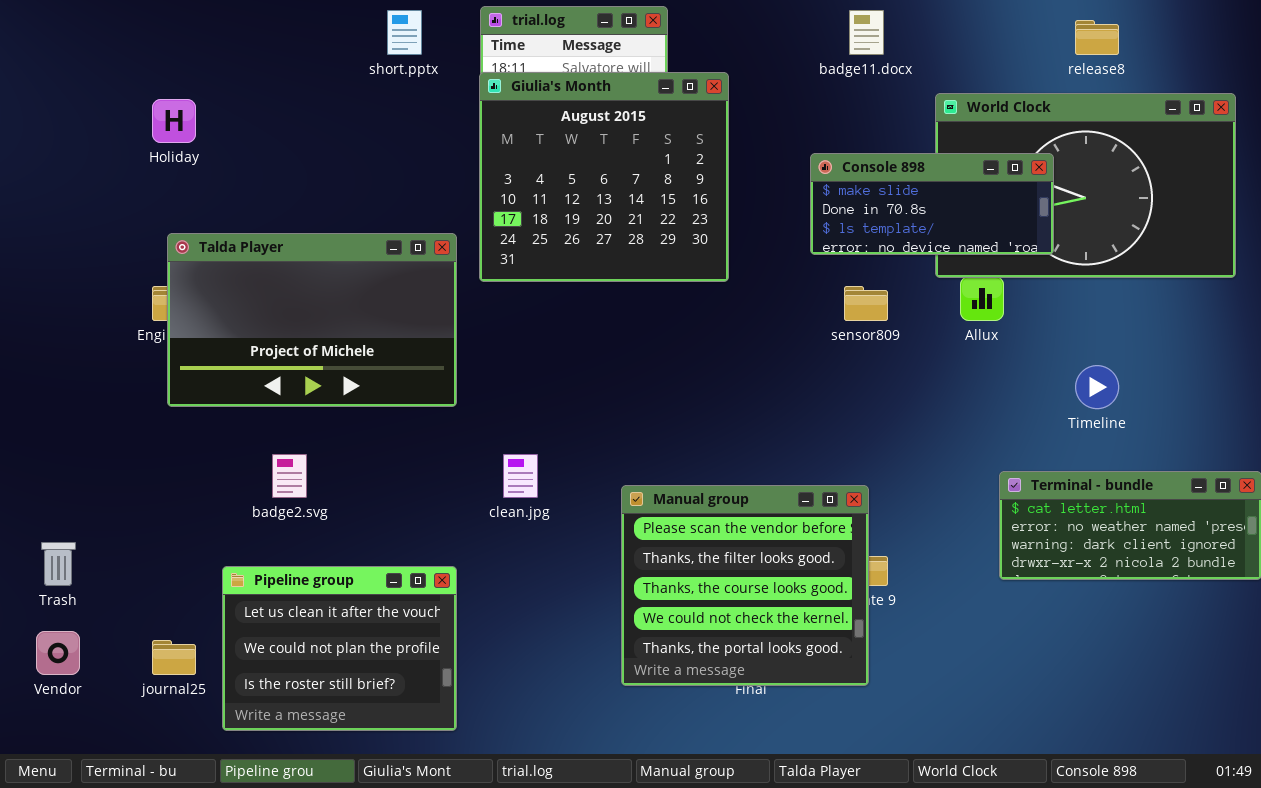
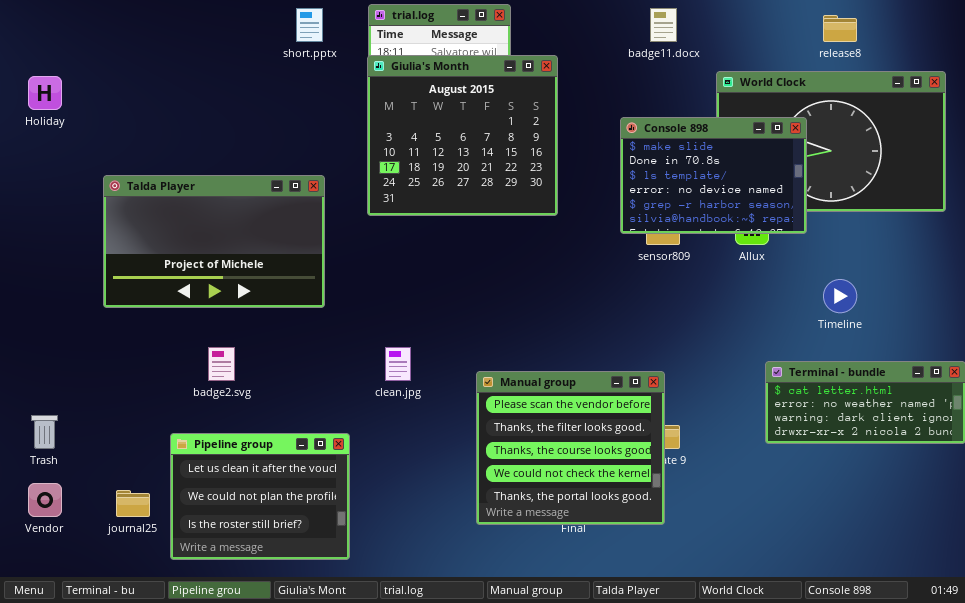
Holiday: [152,99,196,143] -> [28,76,62,110], moved
Console 898: [810,153,1054,255] -> [620,117,807,234], resized
Talda Player: [167,233,457,407] -> [103,175,325,308], moved

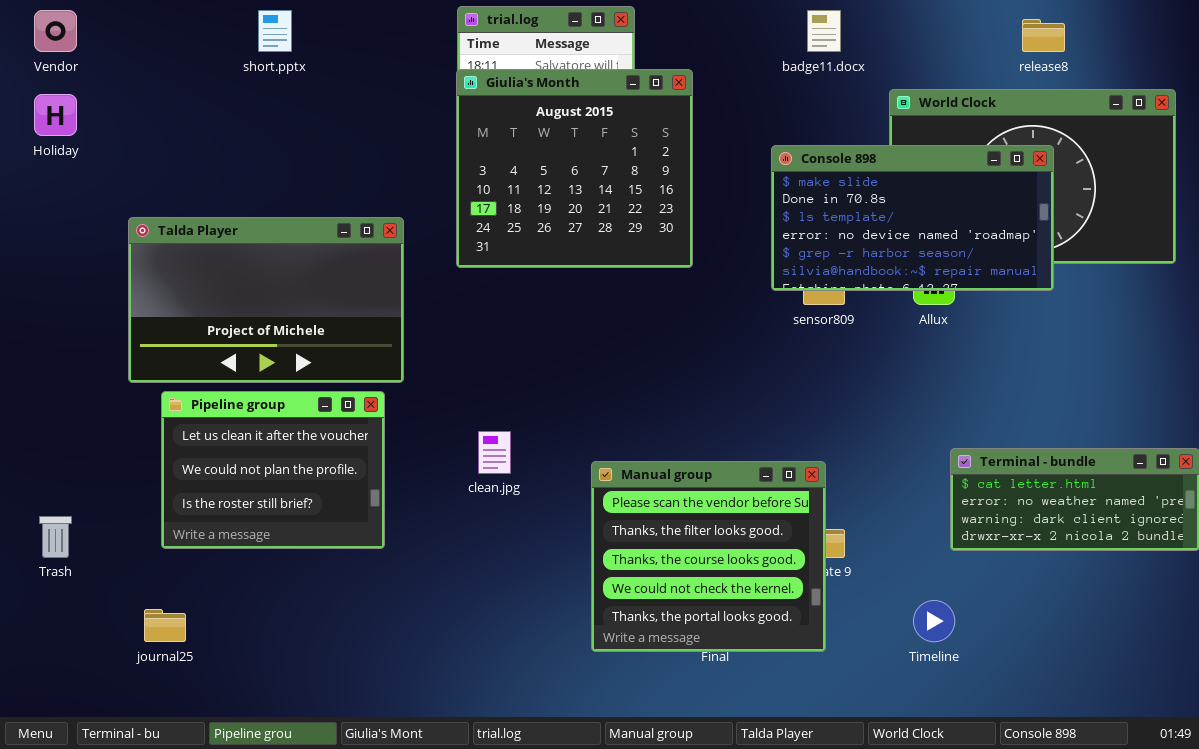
short.pptx: [296,8,323,42] -> [258,10,292,52], moved
Console 898: [620,117,807,234] -> [771,145,1054,291], resized
Timeline: [823,279,857,313] -> [913,600,955,642], moved
Pipeline group: [170,433,350,560] -> [161,391,385,549], moved
Vendor: [28,483,62,517] -> [34,10,77,52], moved

